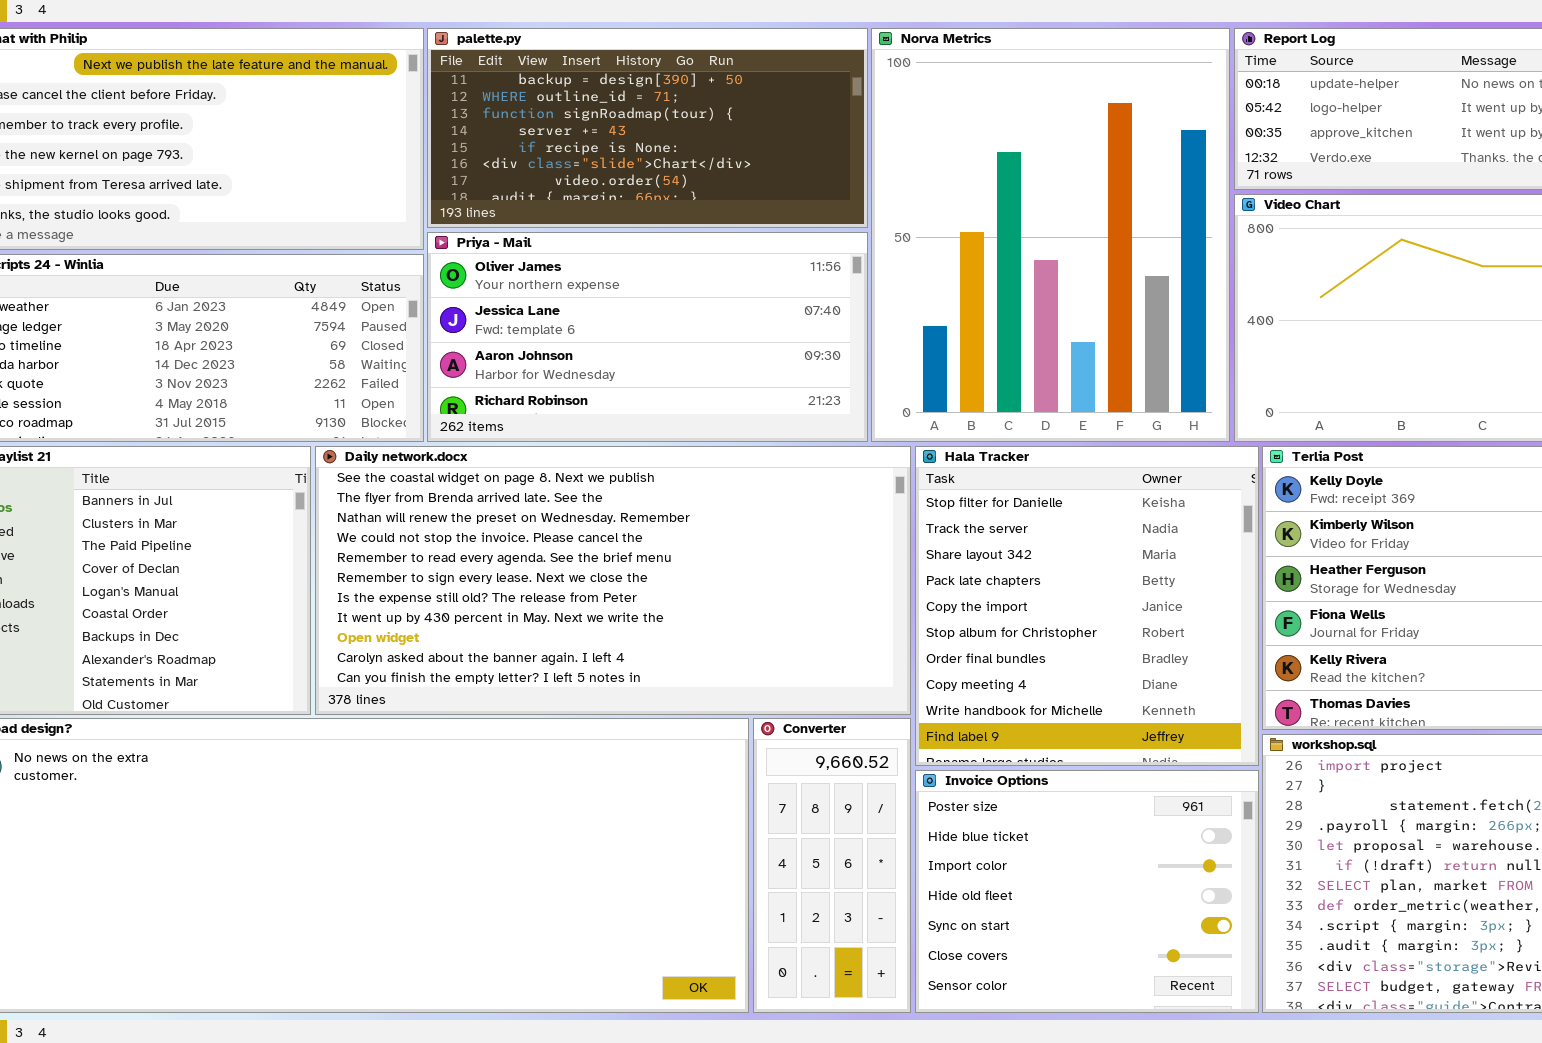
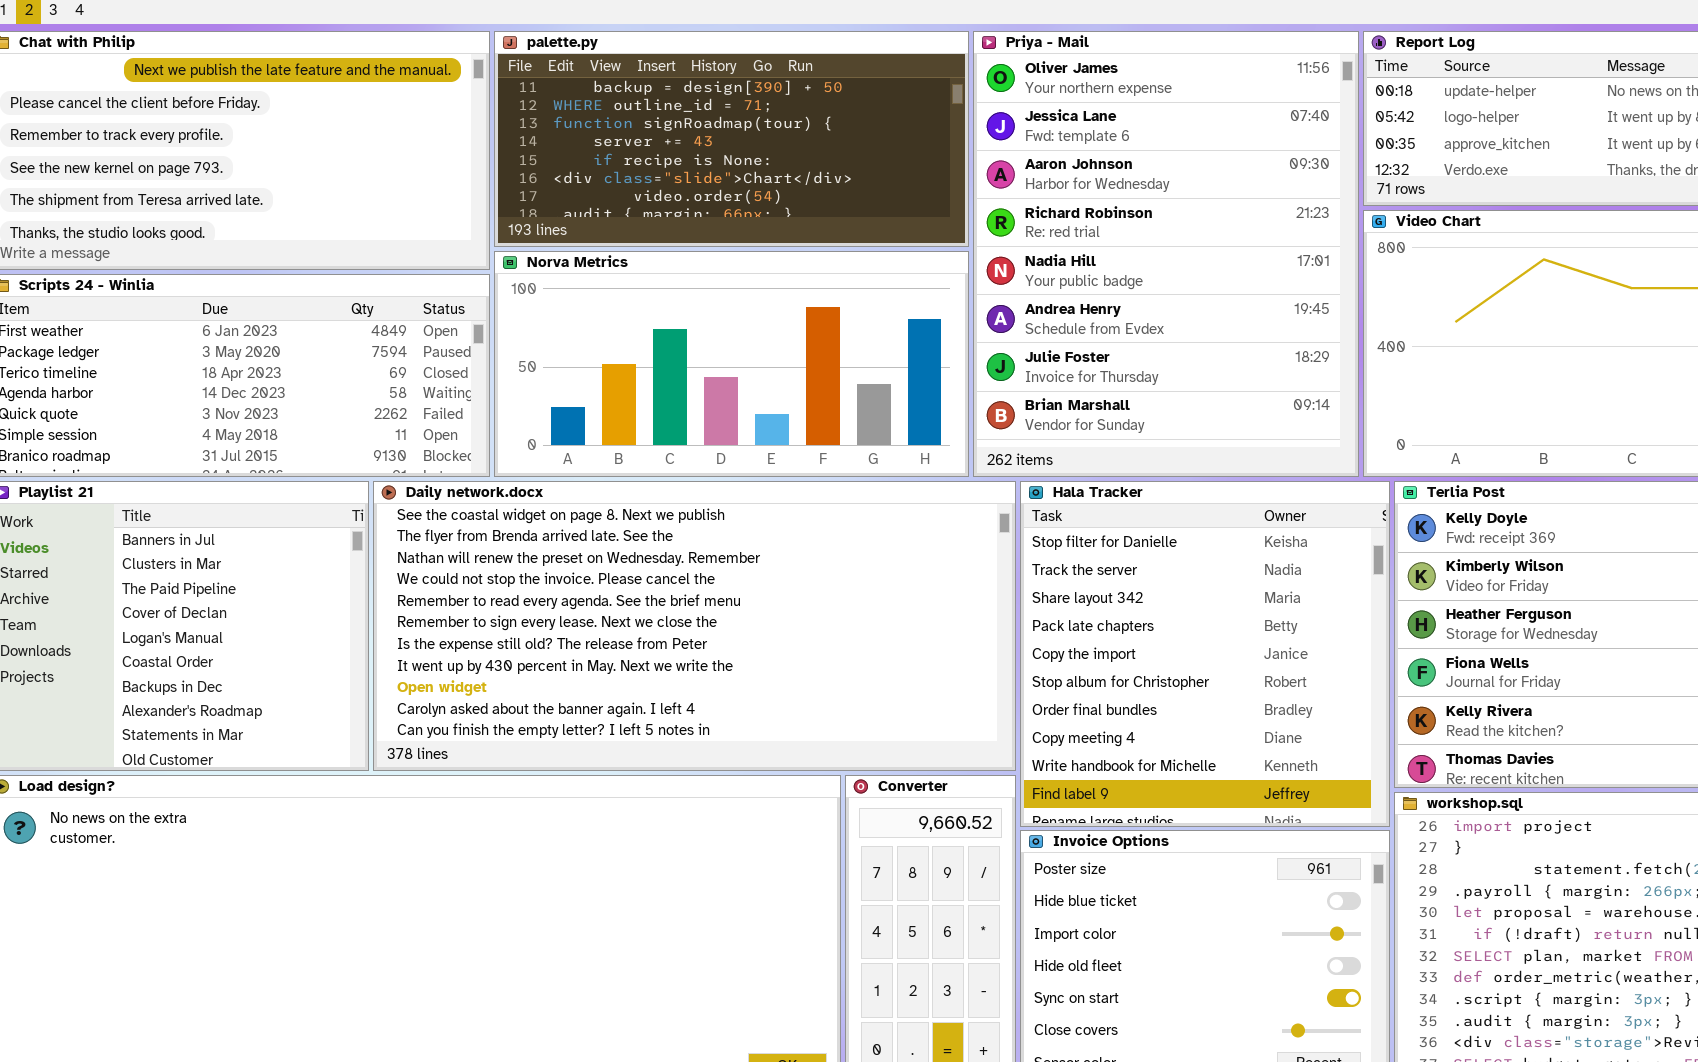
Norva Metrics: [871,28,1230,442] -> [494,251,969,477], moved, resized
Priya - Mail: [427,232,868,442] -> [973,31,1359,477], moved, resized

